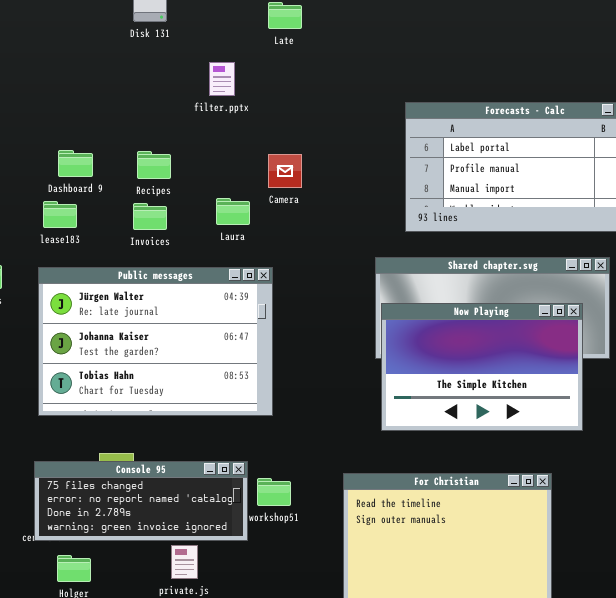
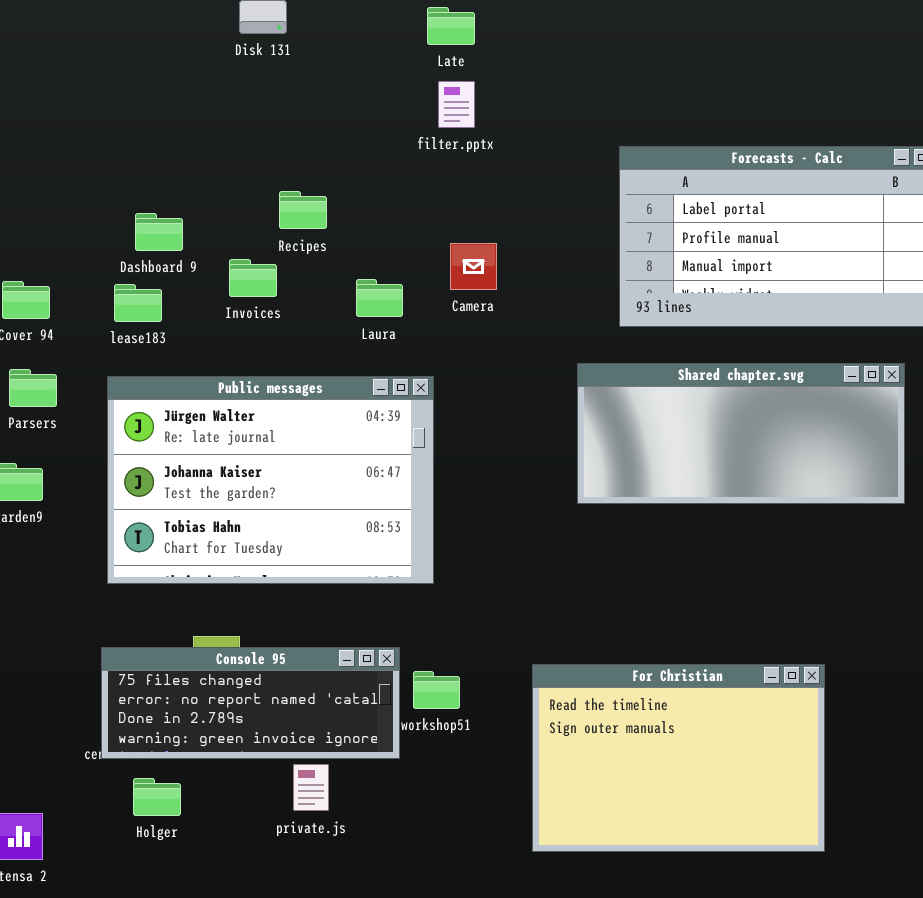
filter.pptx: [209,62,235,96] -> [438,81,475,128], moved
Recipes: [137,151,171,179] -> [279,191,327,229], moved
Camera: [268,154,302,188] -> [450,243,497,290], moved
Invoices: [133,203,167,230] -> [229,259,277,297], moved
Now Playing: [381,303,583,431] -> none, closed

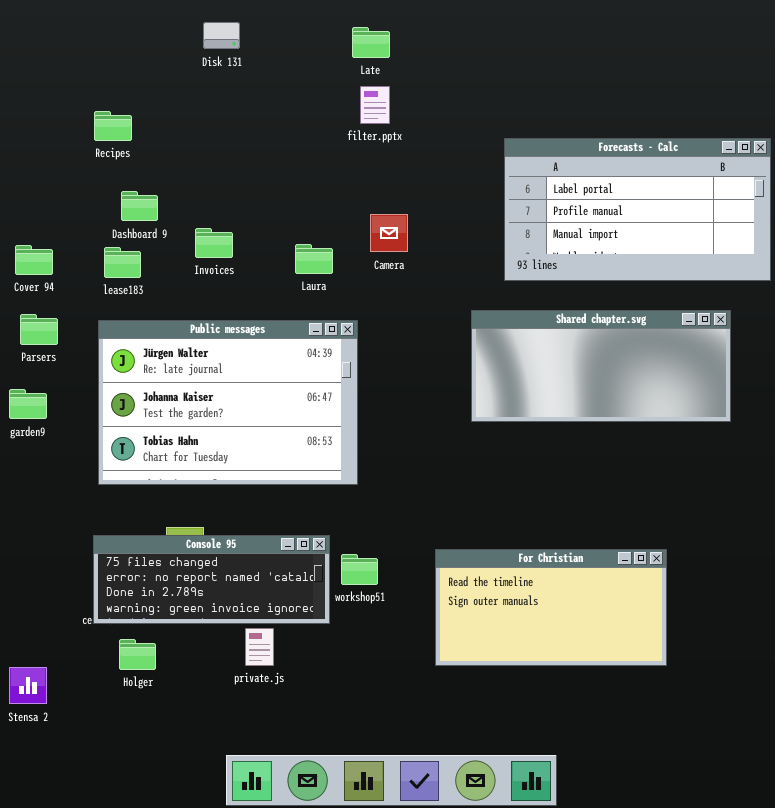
Recipes: [279,191,327,229] -> [94,111,132,141], moved
For Christian: [532,664,825,852] -> [435,549,667,666], resized

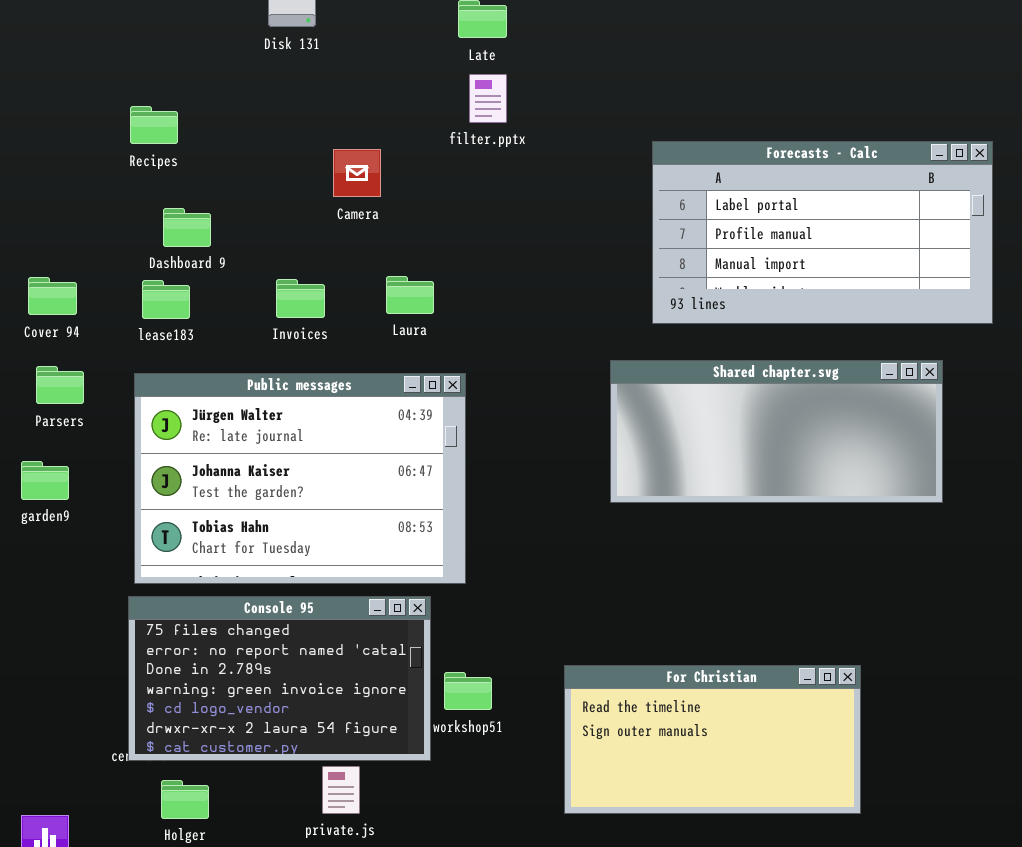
Camera: [370,214,408,252] -> [333,149,381,197], moved
Invoices: [195,228,233,258] -> [276,279,325,318], moved
Console 95: [93,535,330,624] -> [128,596,431,761], resized

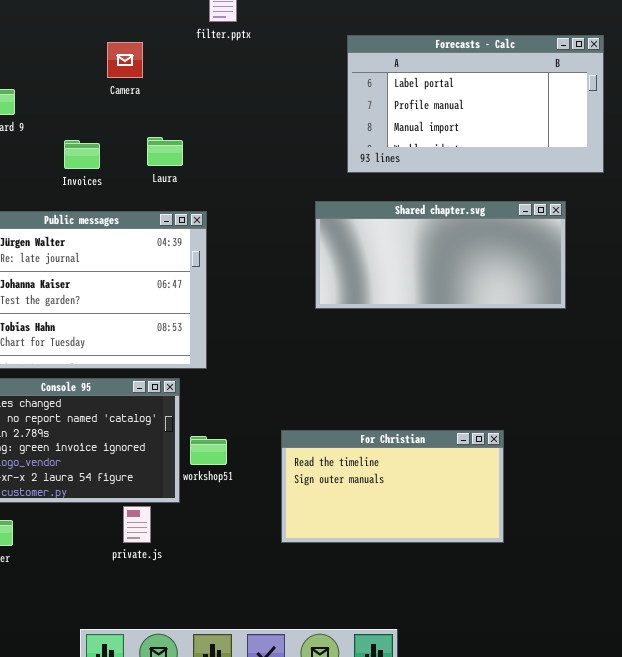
private.js: [322,766,360,814] -> [123,506,151,543], moved

